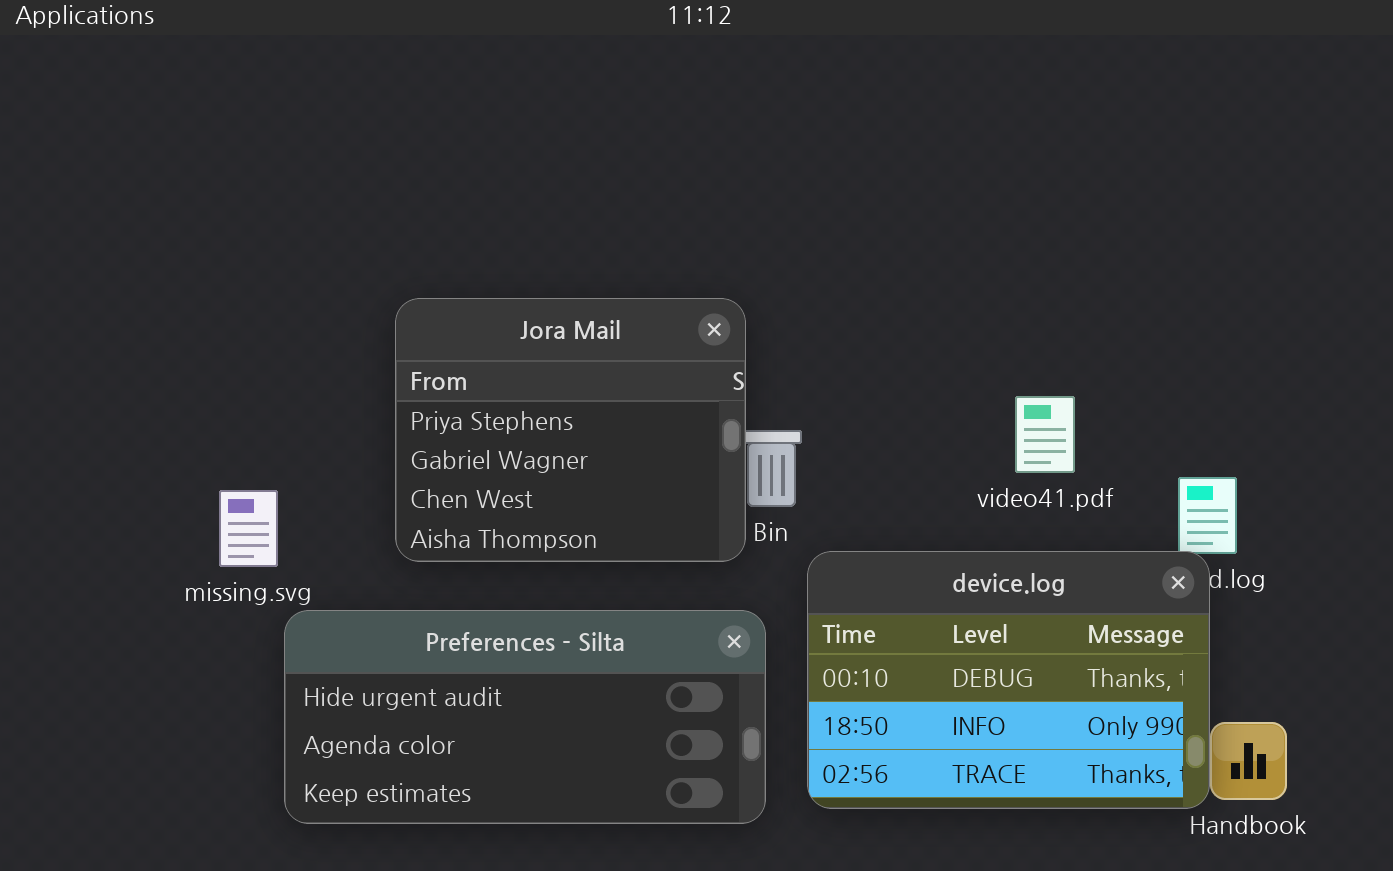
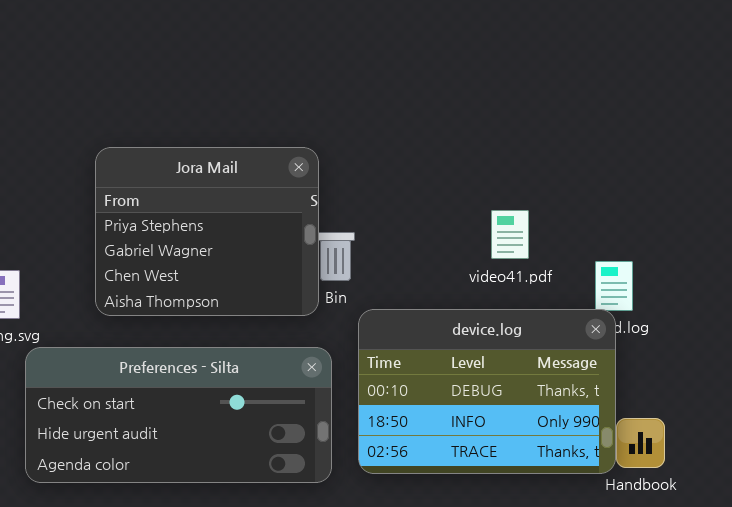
Preferences - Silta: [284,610,766,824] -> [25,347,332,483], scrolled up 1 row

